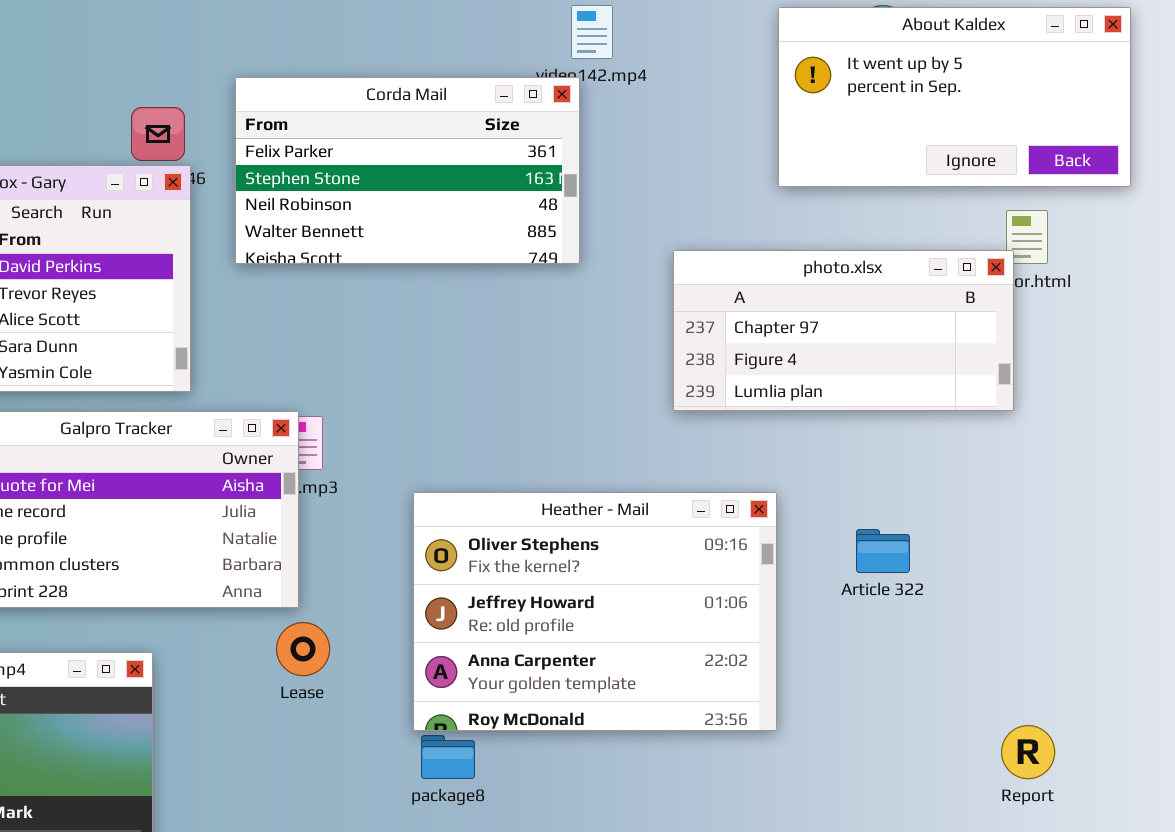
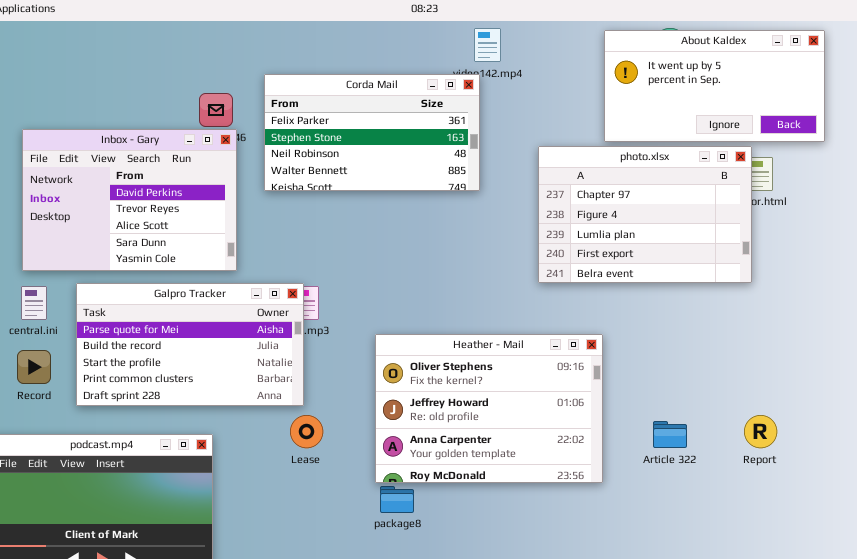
photo.xlsx: [673,250,1014,411] -> [538,146,752,283], resized
Article 322: [856,529,910,573] -> [653,421,687,448], moved
Report: [1001,725,1055,779] -> [744,415,777,448], moved

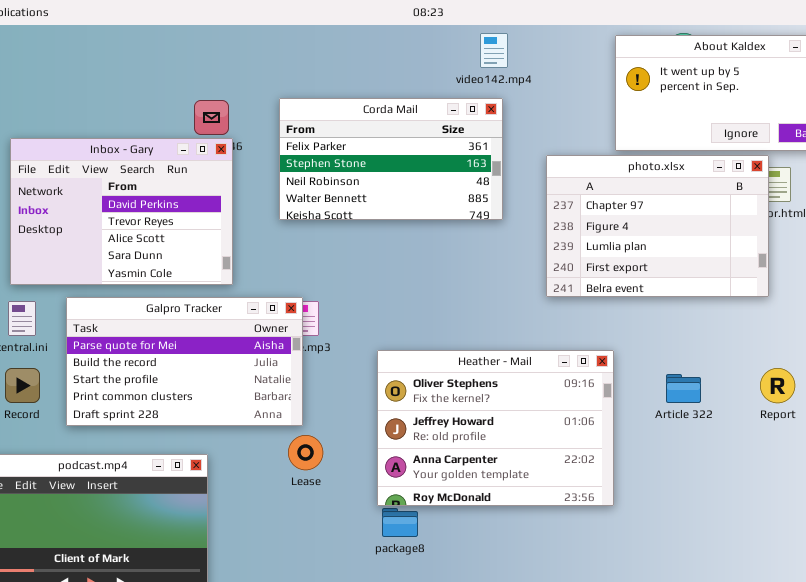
Corda Mail: [264,74,480,191] -> [279,98,503,220], moved
Report: [744,415,777,448] -> [760,368,795,403], moved
Article 322: [653,421,687,448] -> [666,374,701,403], moved

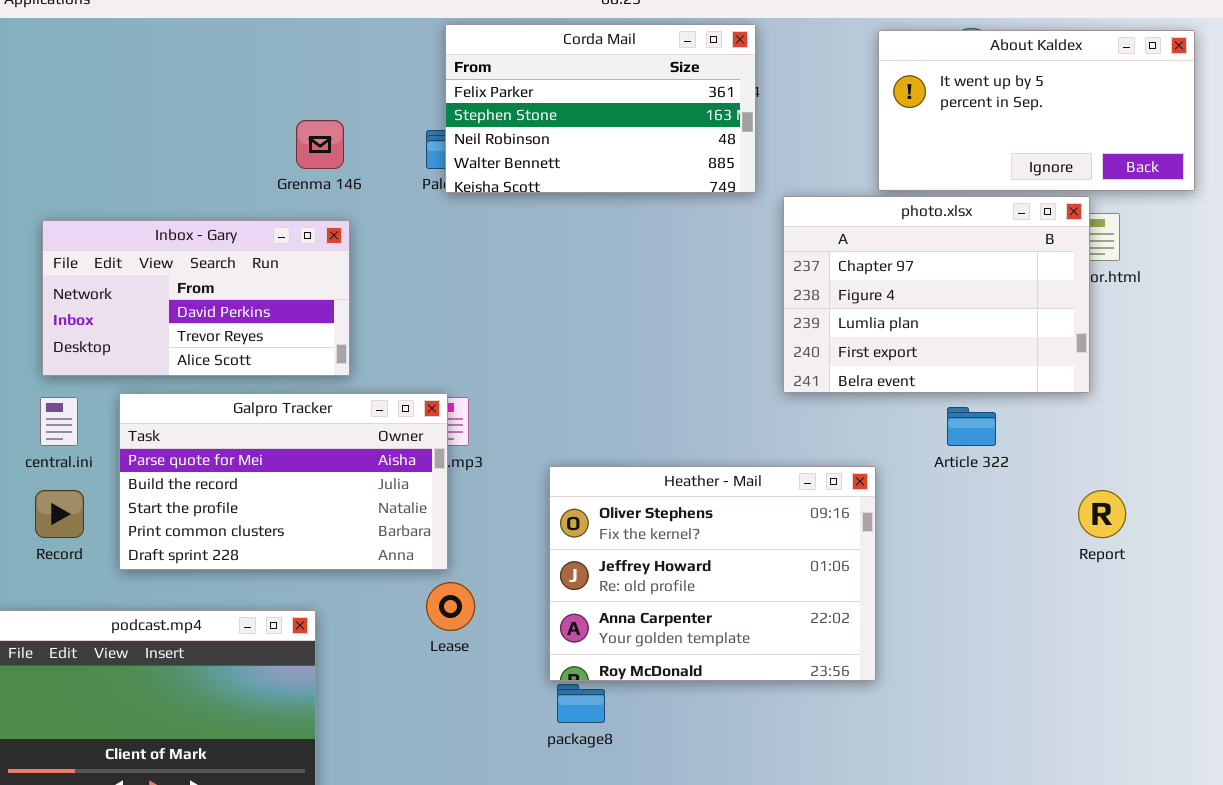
Corda Mail: [279,98,503,220] -> [445,24,756,193], moved
Inbox - Gary: [10,138,233,285] -> [42,220,350,376], resized
Article 322: [666,374,701,403] -> [947,407,996,446], moved

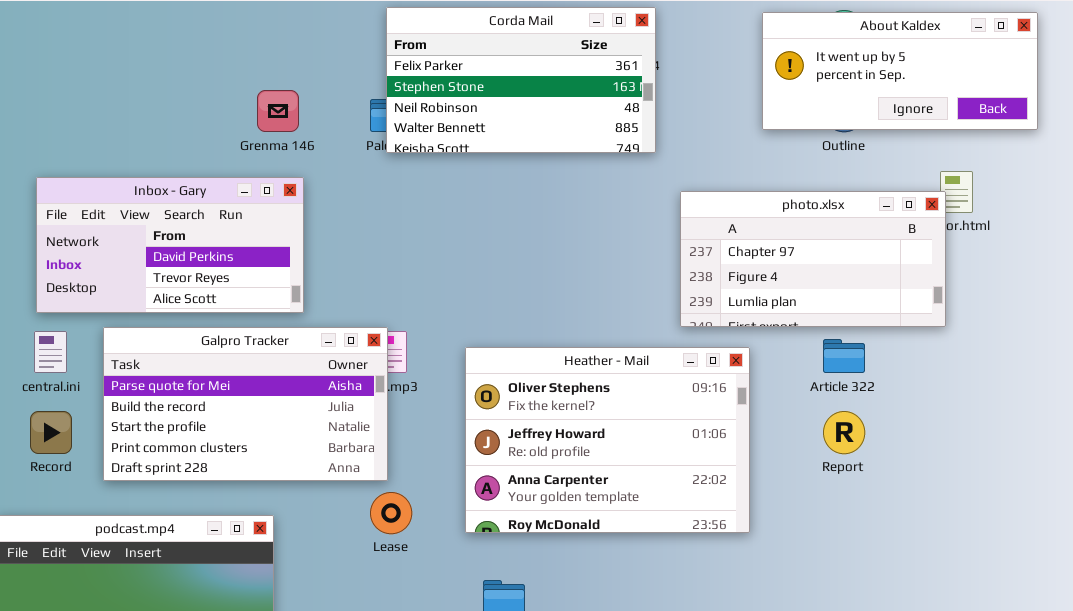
About Kaldex: [878,30,1195,191] -> [762,12,1038,130], resized
photo.xlsx: [783,196,1090,393] -> [680,191,946,327], resized
Heather - Mail: [549,466,876,681] -> [465,347,750,533], moved
Report: [1078,490,1126,538] -> [823,411,865,454], moved

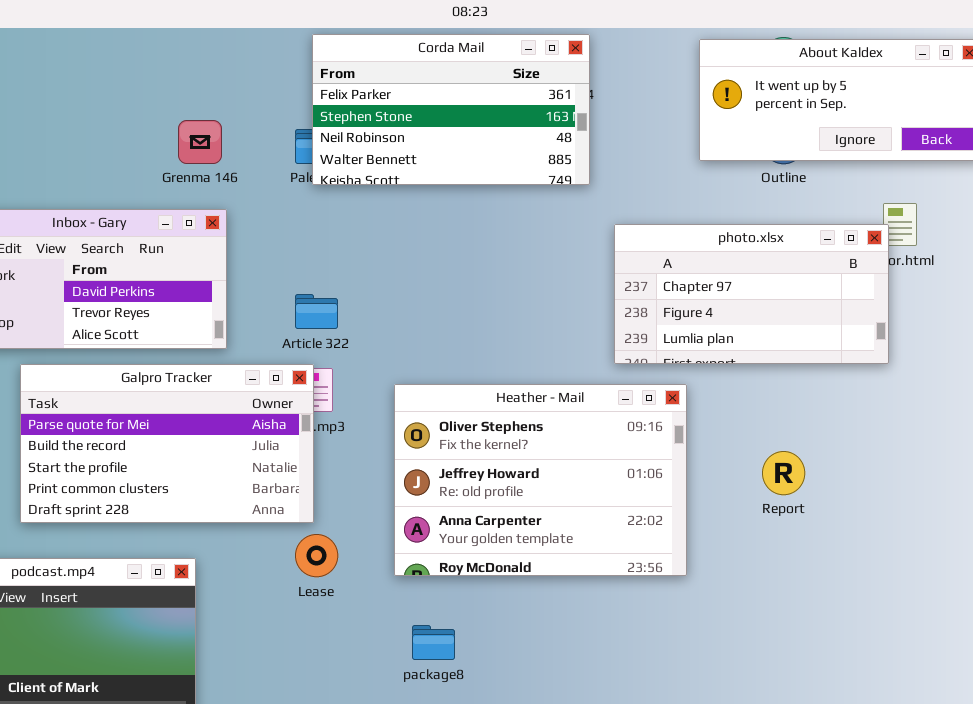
Article 322: [823,339,865,373] -> [295,294,338,329], moved

